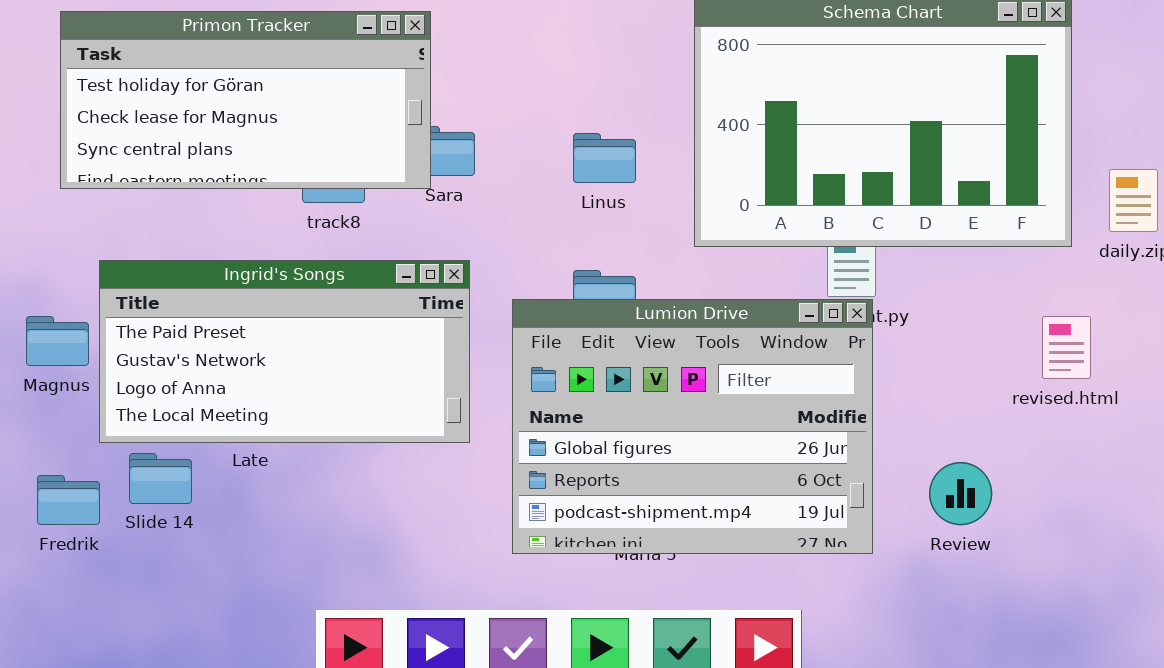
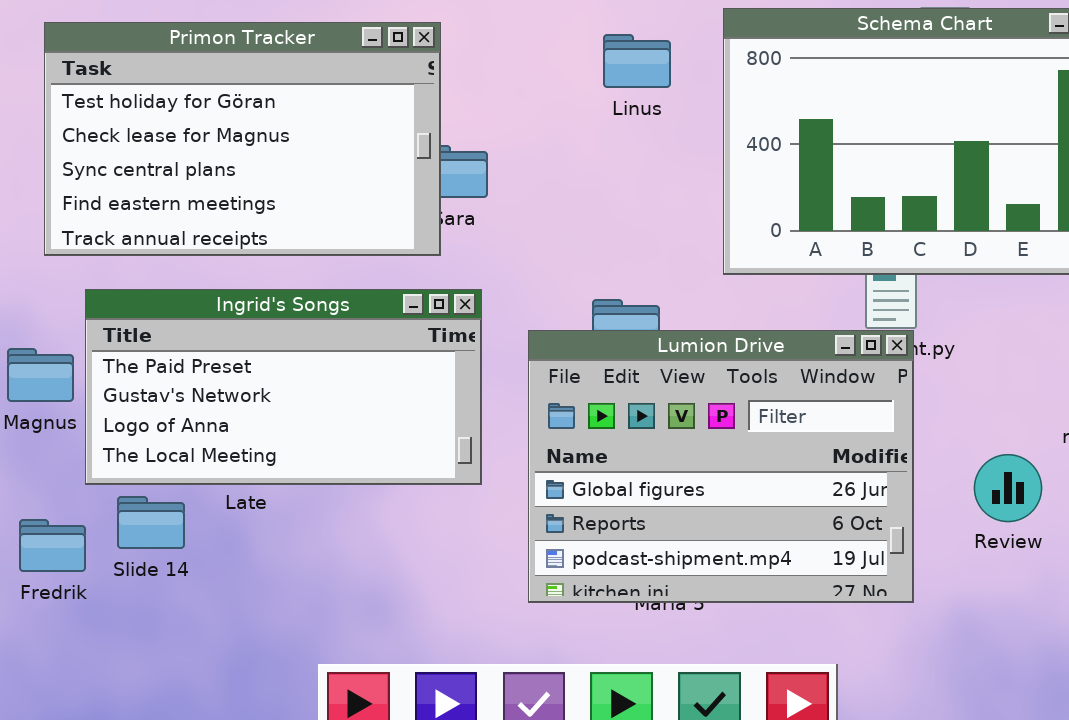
Primon Tracker: [60,11,431,189] -> [44,22,441,256], resized
Linus: [573,133,636,183] -> [603,34,671,88], moved
Review: [929,462,992,525] -> [974,454,1042,522], moved

